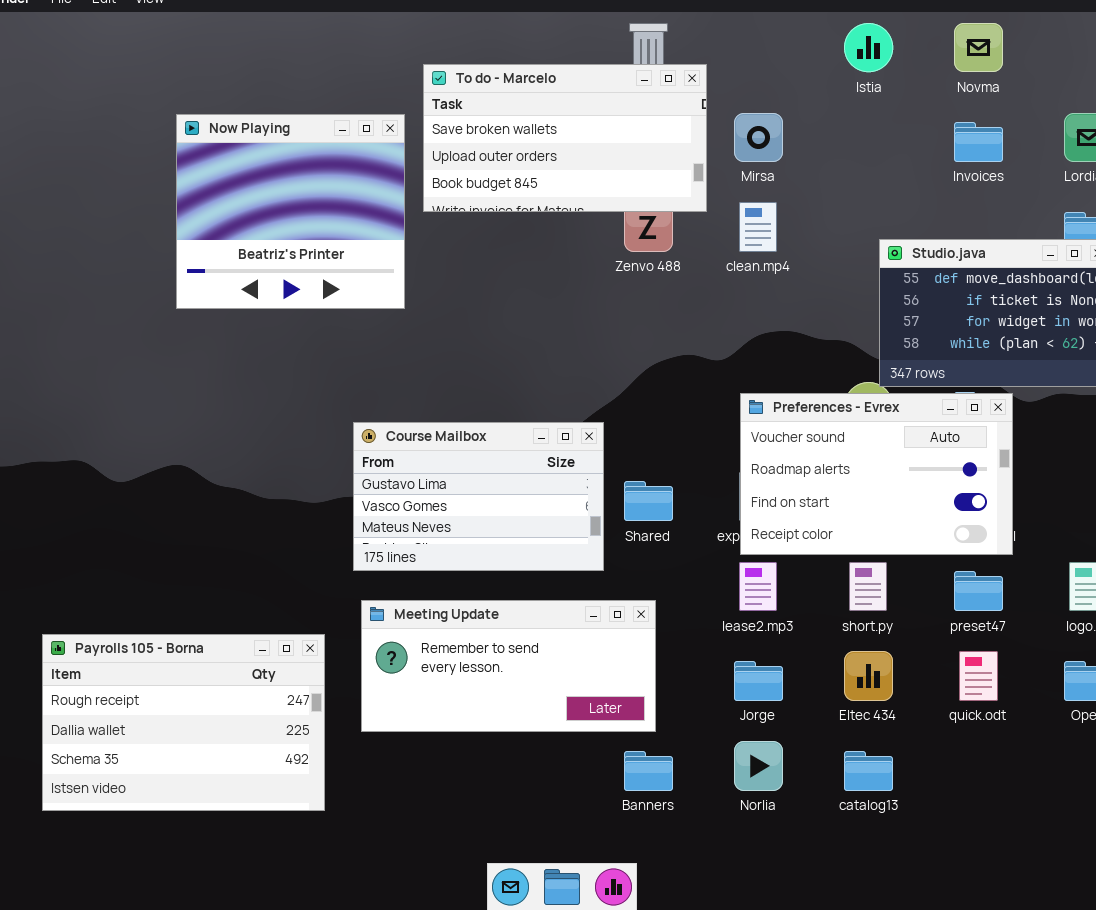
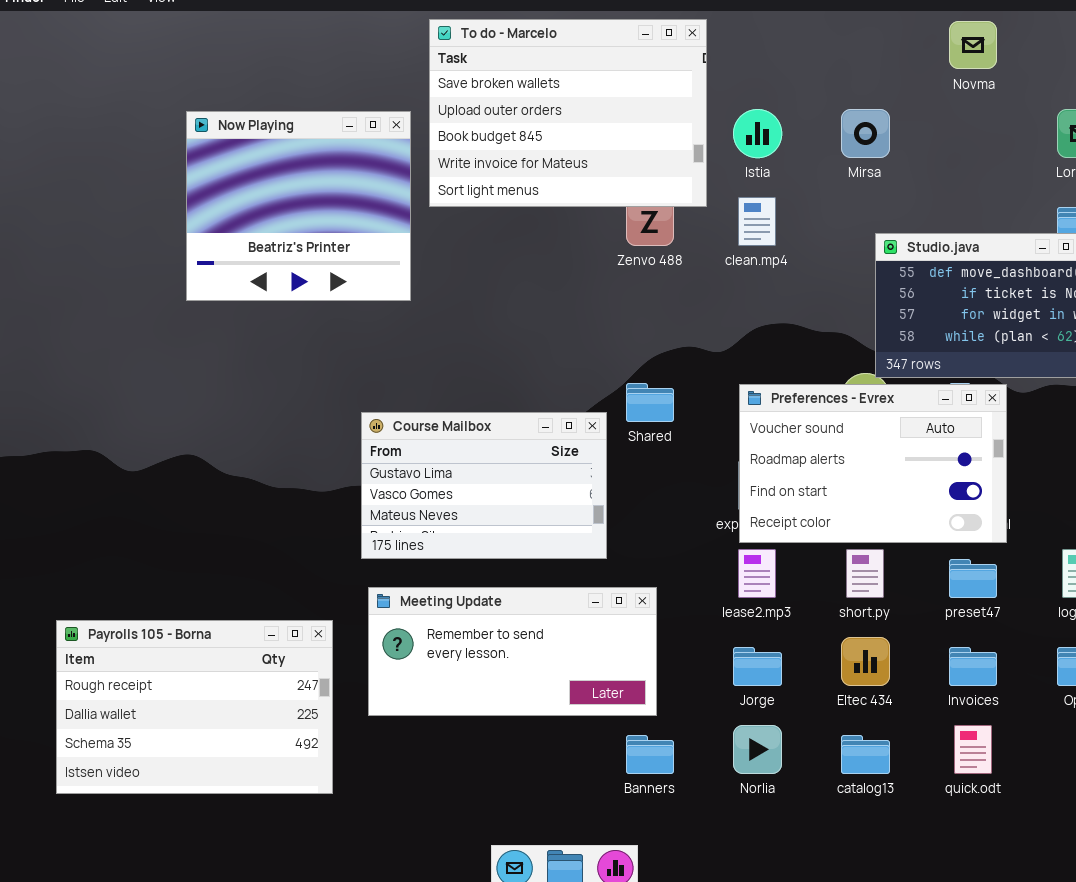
Istia: [844,23,893,72] -> [733,109,782,158], moved
To do - Marcelo: [423,64,707,212] -> [429,19,707,207], resized
Mirsa: [734,113,783,162] -> [841,109,890,158], moved
Invoices: [954,122,1003,162] -> [949,647,997,686], moved
Shared: [624,481,673,521] -> [626,383,674,422], moved
quick.odt: [959,651,998,701] -> [954,725,992,774], moved

